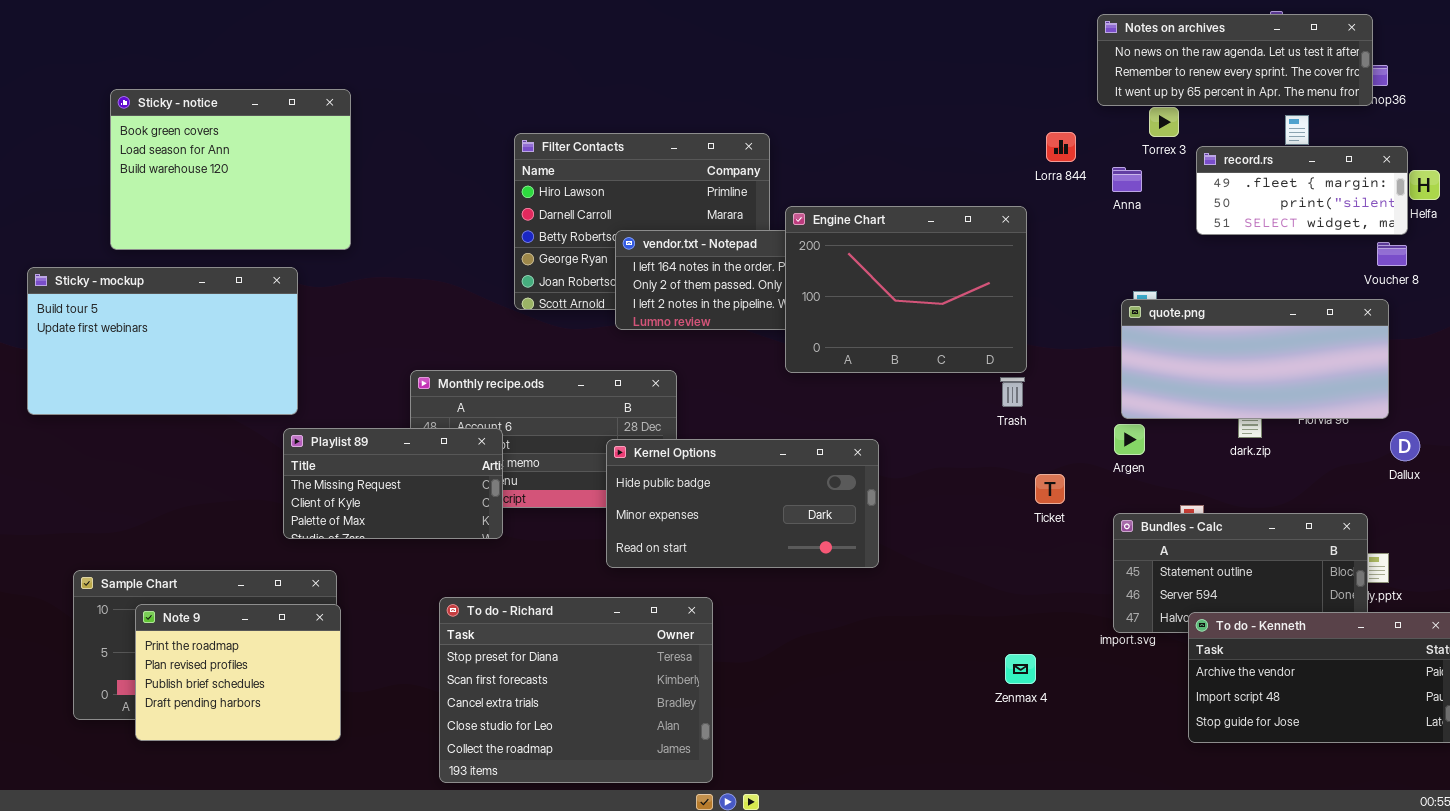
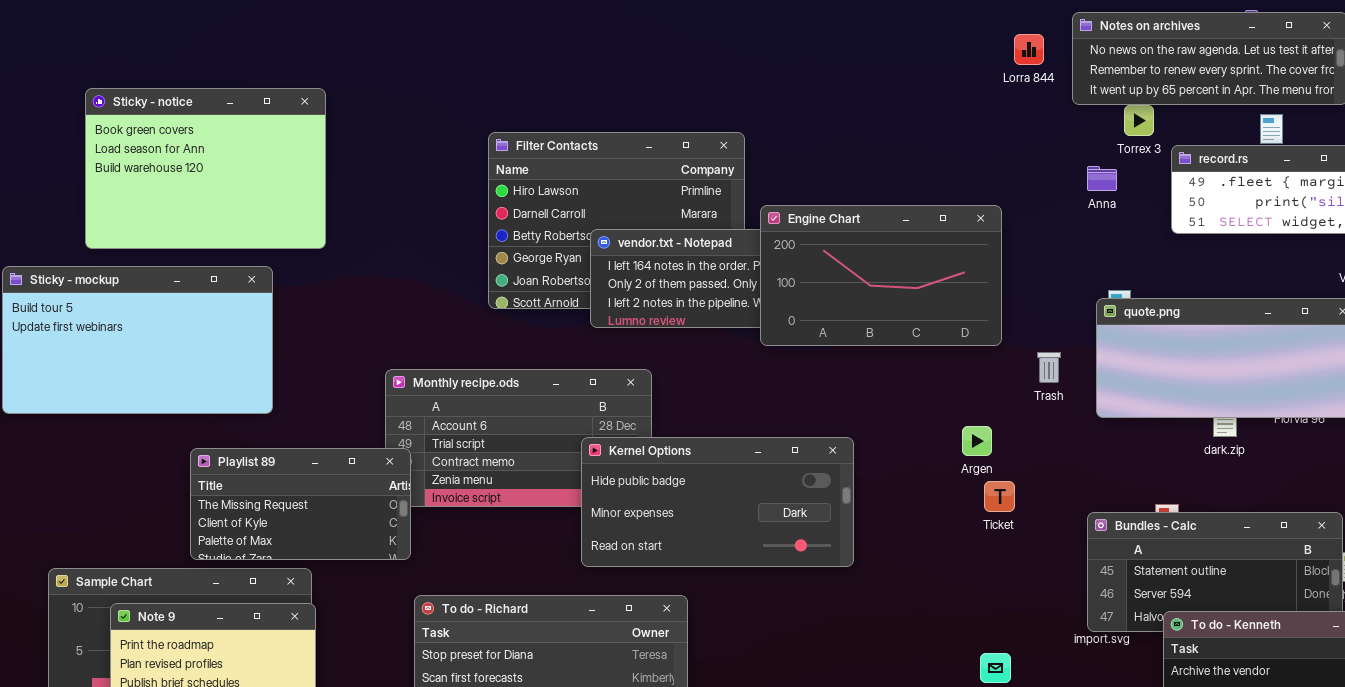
Lorra 844: [1046,132,1076,162] -> [1014,34,1044,65], moved
Engine Chart: [785,206,1027,373] -> [760,205,1002,346], resized
Trash: [1000,377,1025,407] -> [1037,352,1061,383], moved
Argen: [1114,424,1145,455] -> [962,426,992,456], moved
Playlist 89: [283,428,503,539] -> [190,448,411,560], moved
Ticket: [1035,474,1065,504] -> [984,481,1015,512], moved

